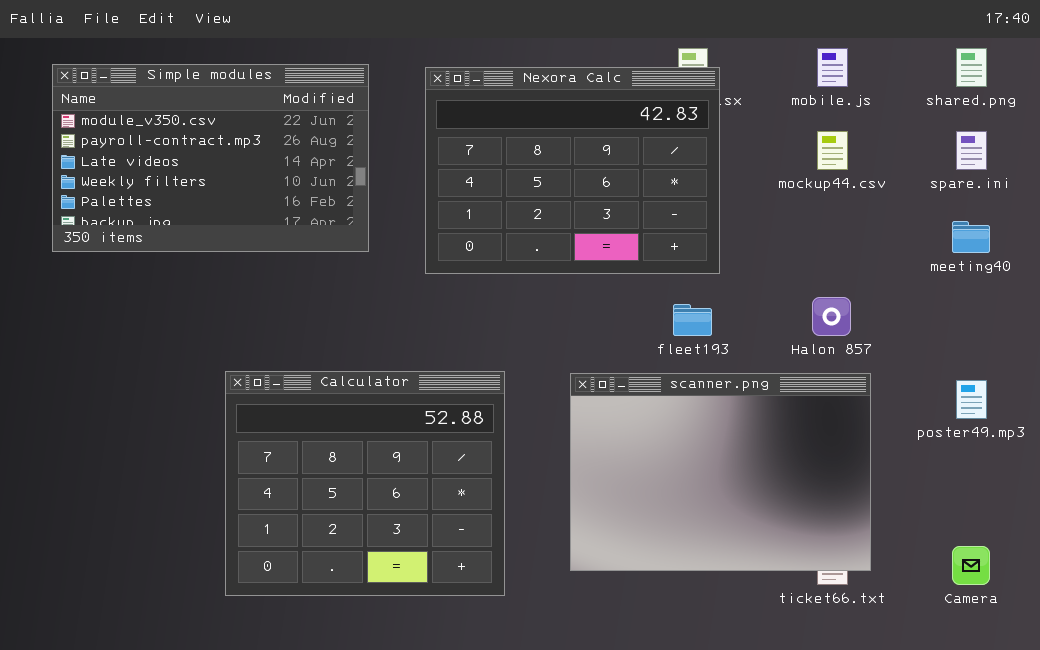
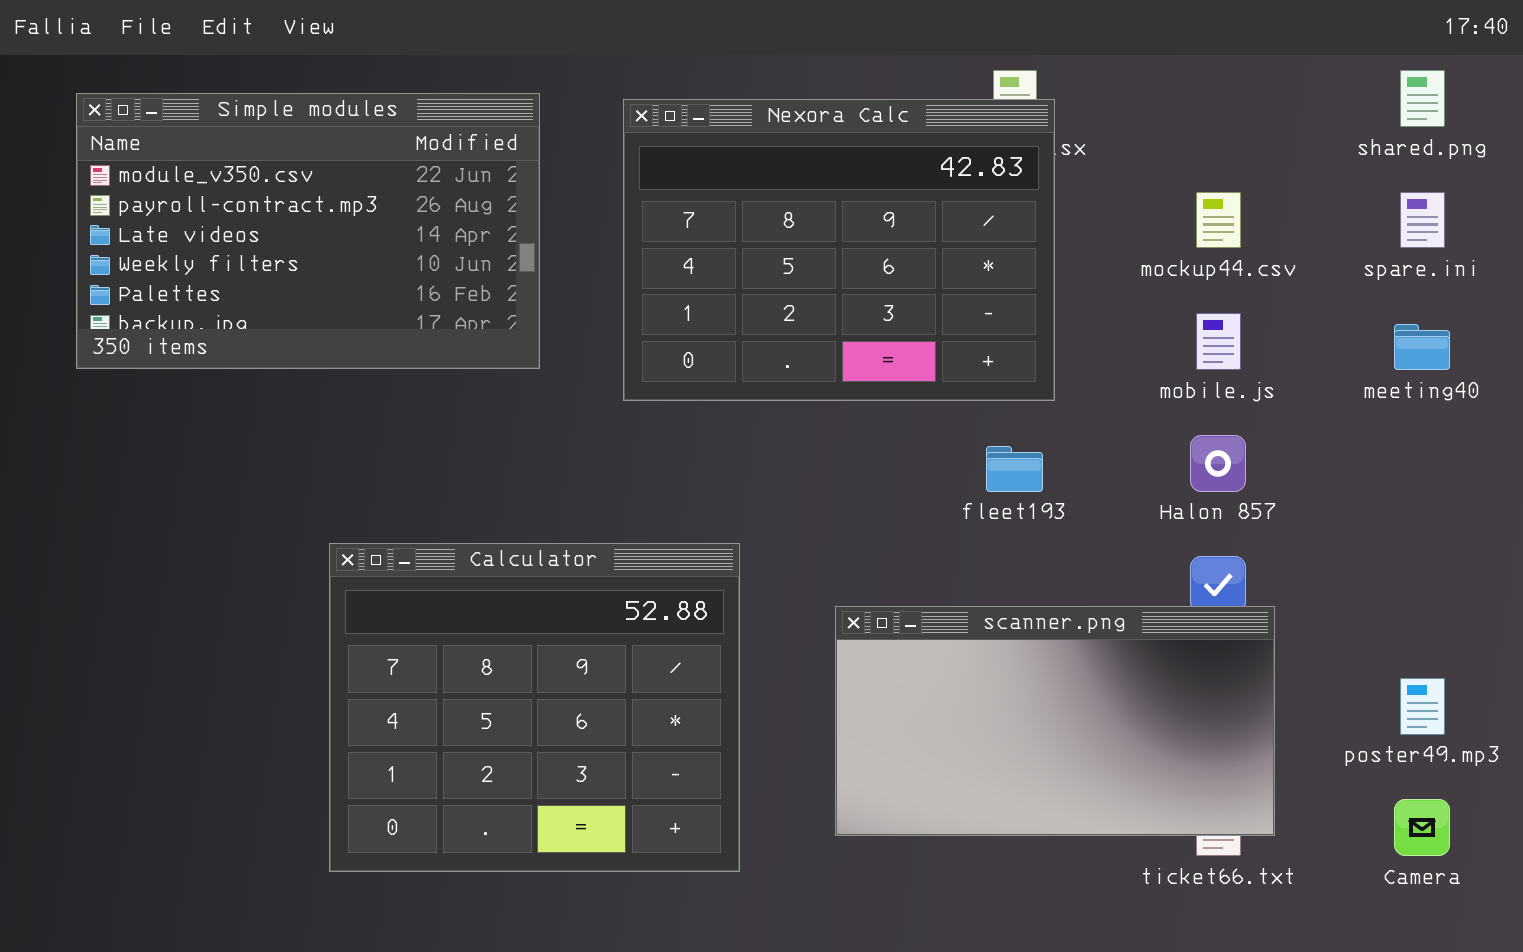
mobile.js: [817,48,848,87] -> [1196,313,1241,370], moved
scanner.png: [570,373,871,571] -> [835,606,1275,836], resized
poster49.mp3: [956,380,987,419] -> [1400,678,1445,735], moved

